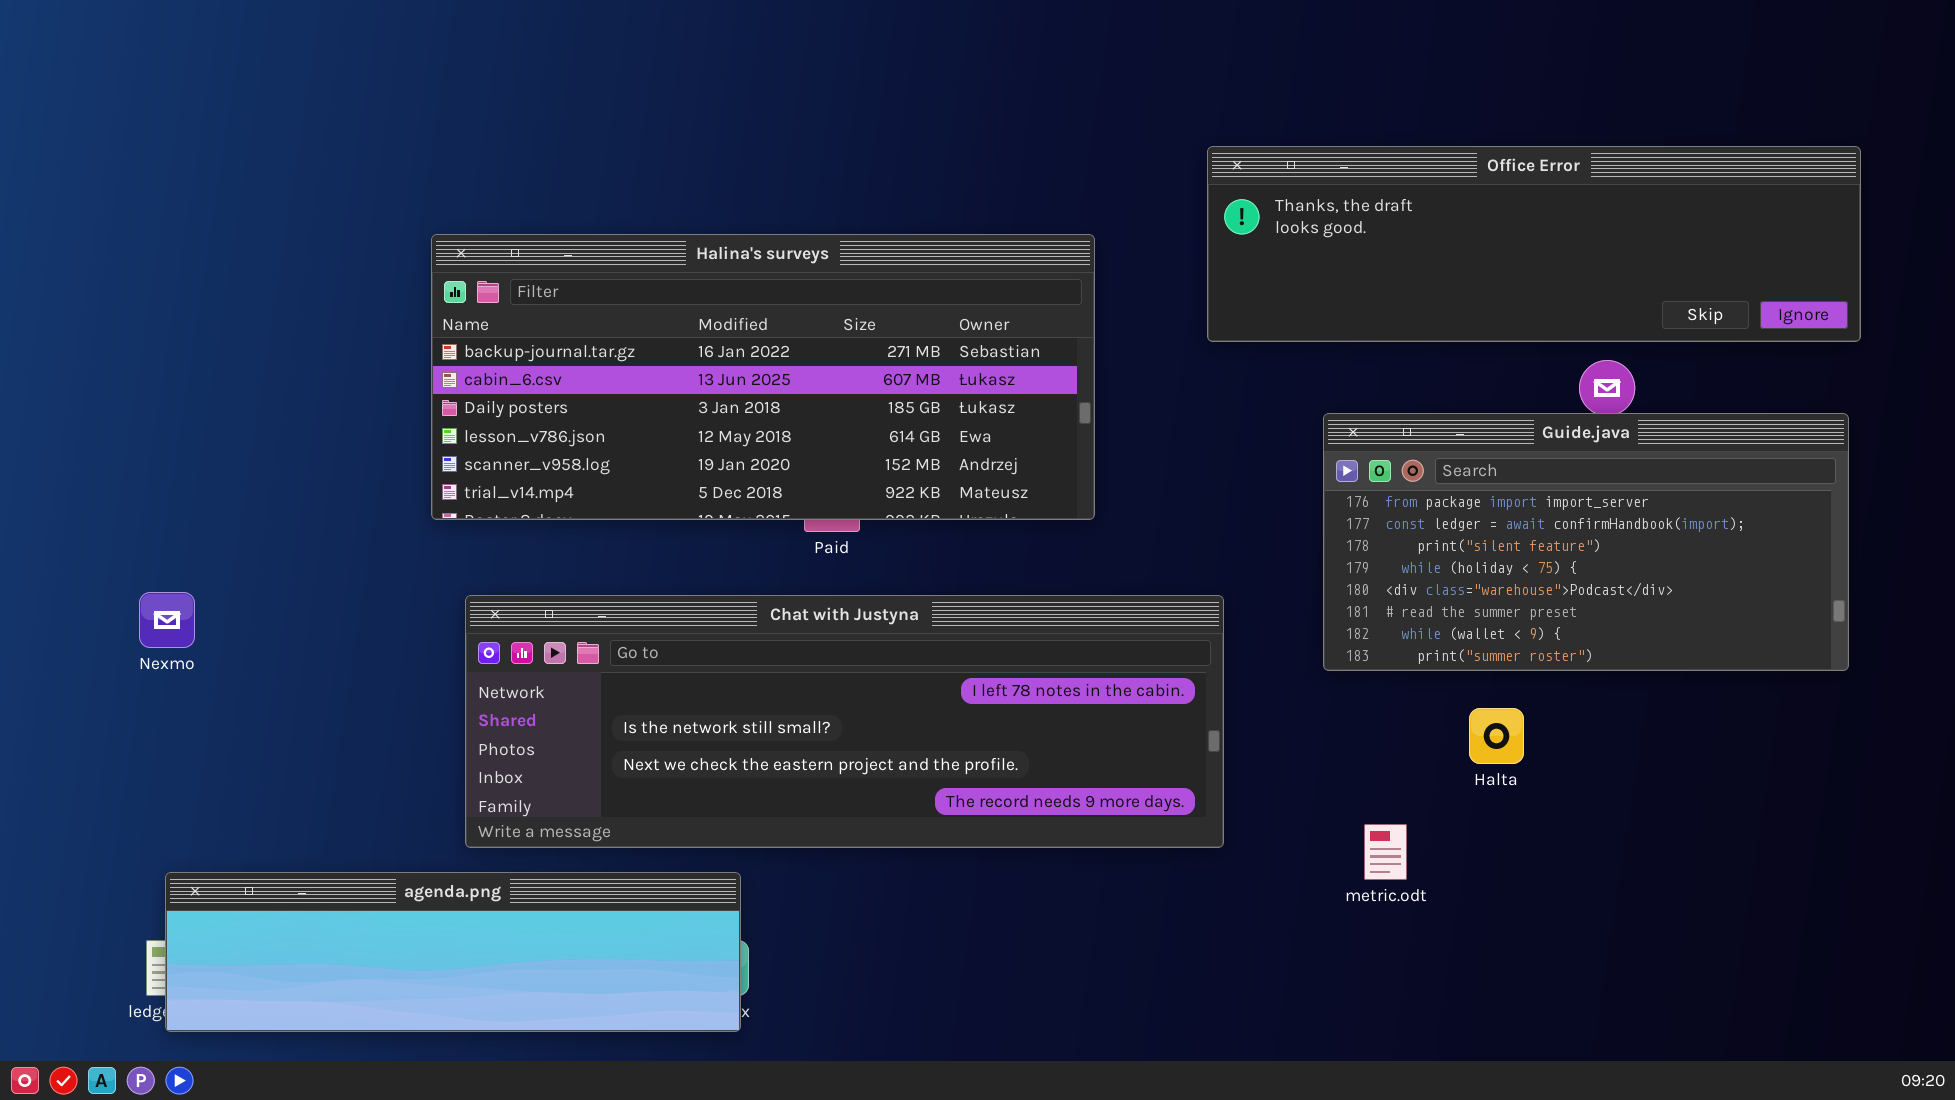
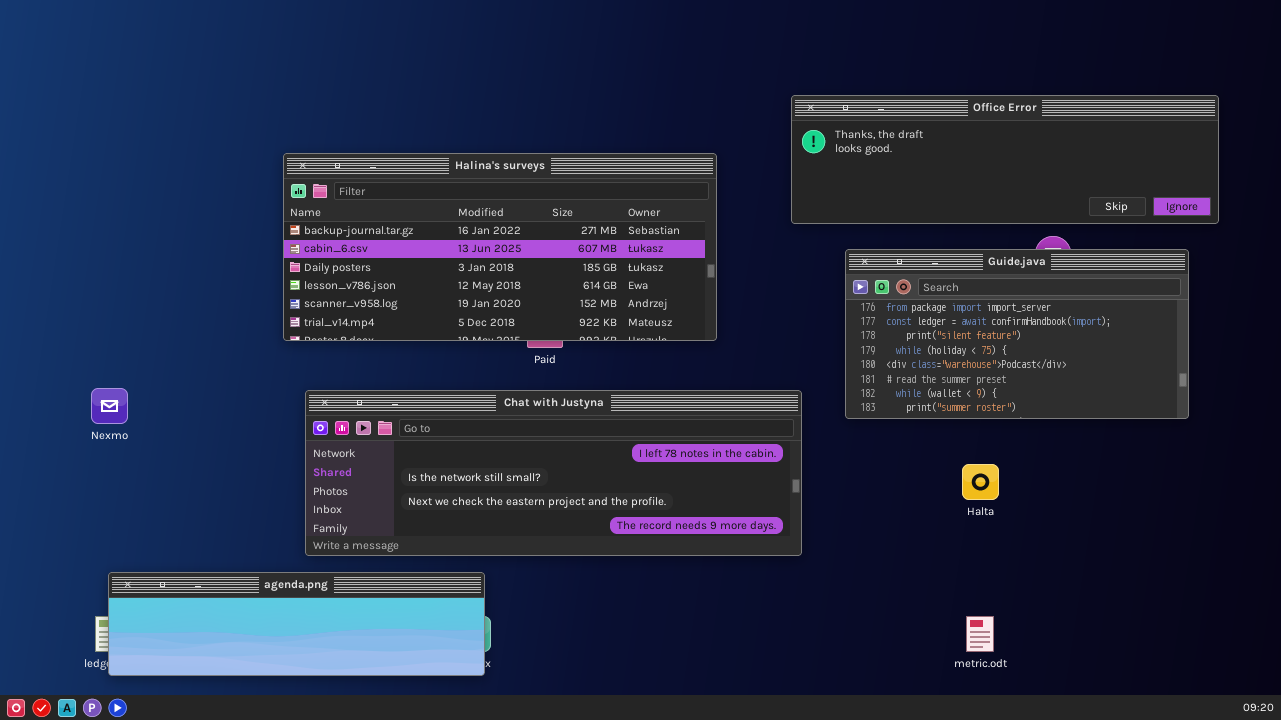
Guide.java: [1323,413,1849,671] -> [845,249,1189,419], moved
metric.odt: [1364,824,1407,880] -> [966,616,994,652], moved

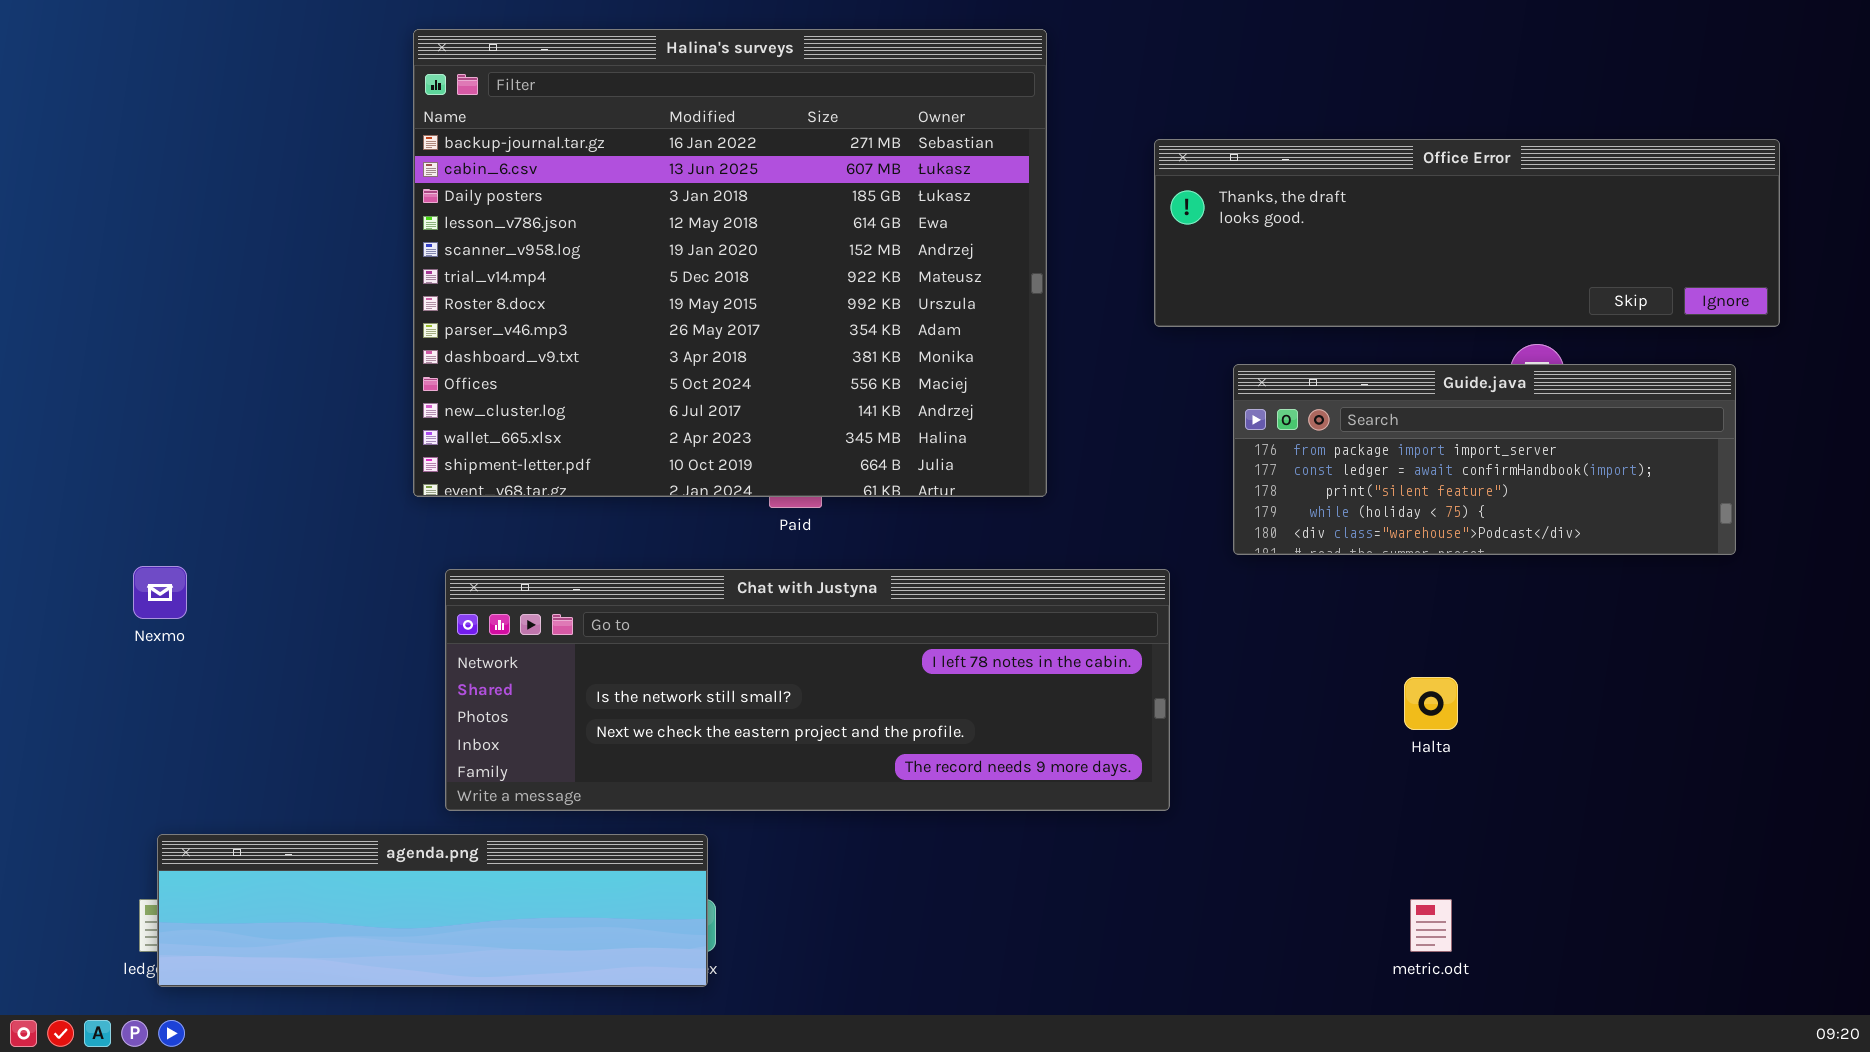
Halina's surveys: [283,153,717,341] -> [413,29,1047,497], resized
Guide.java: [845,249,1189,419] -> [1233,364,1736,555], resized

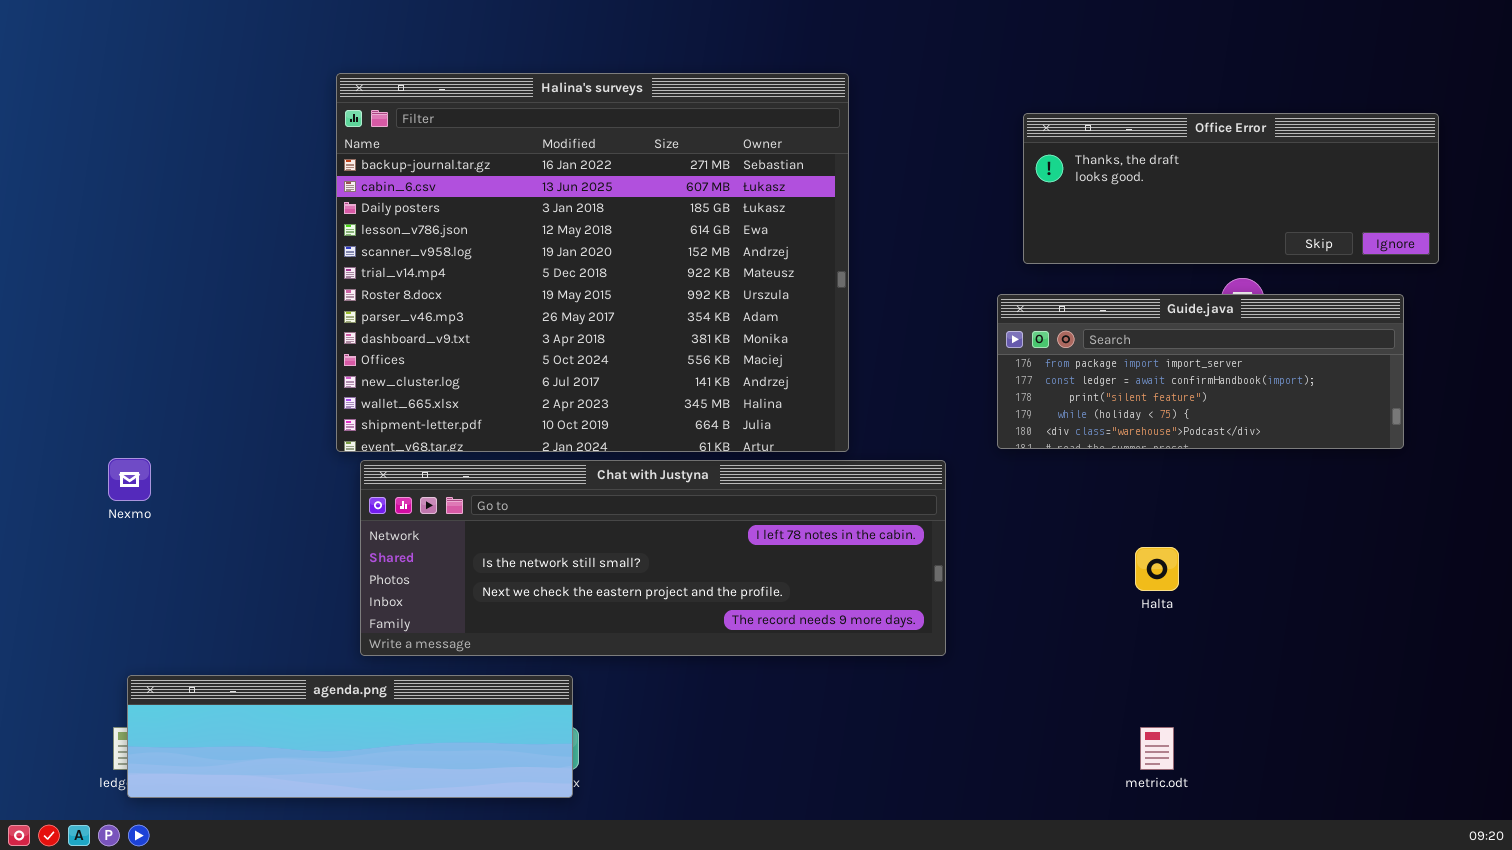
Halina's surveys: [413,29,1047,497] -> [336,73,849,452], moved
Office Error: [1154,139,1780,327] -> [1023,113,1439,264], resized

